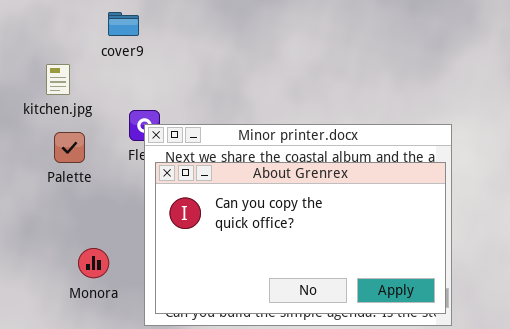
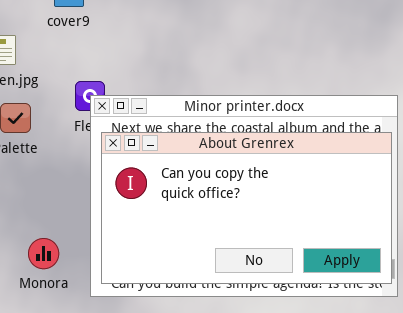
Monora: [78,248,109,278] -> [28,238,59,269], moved

